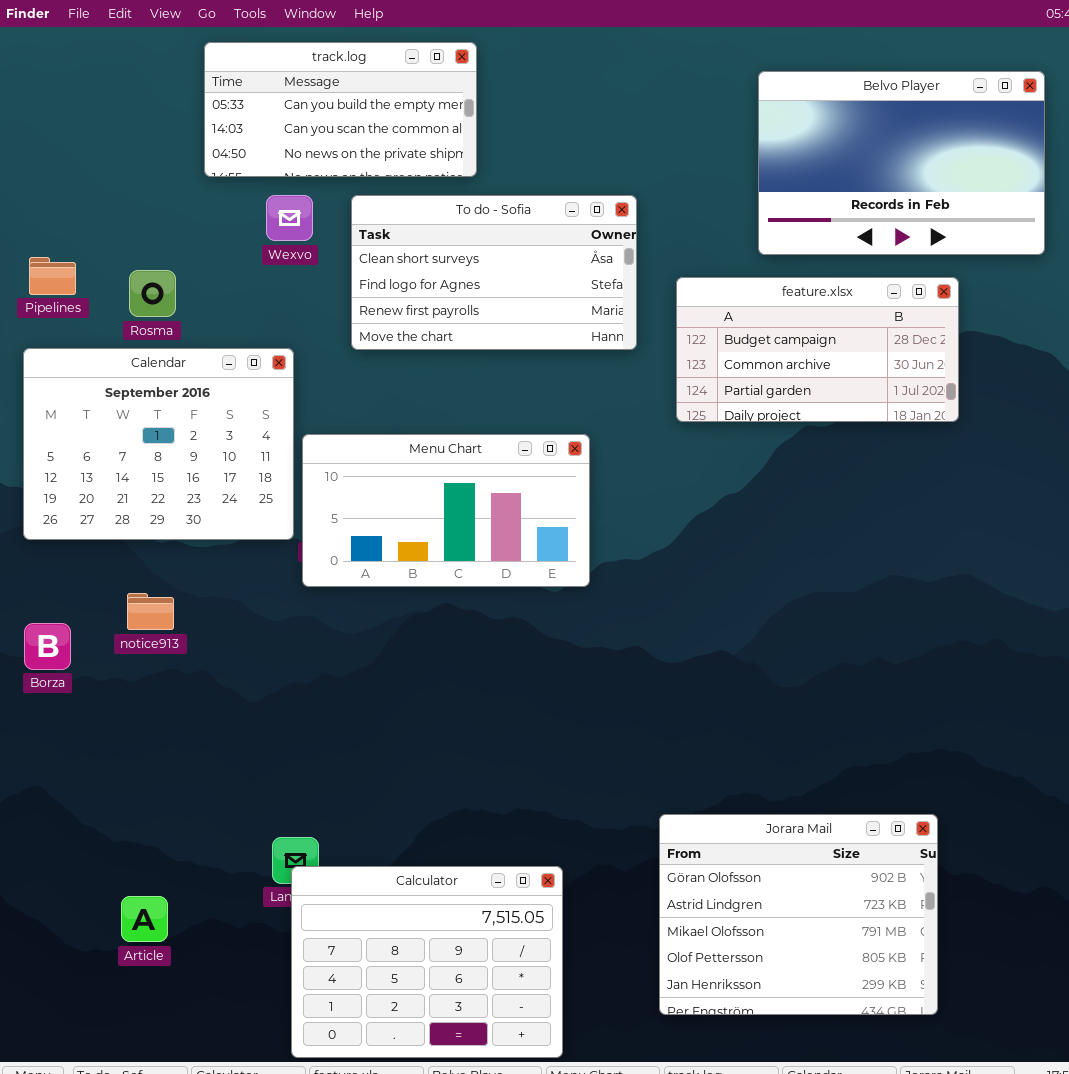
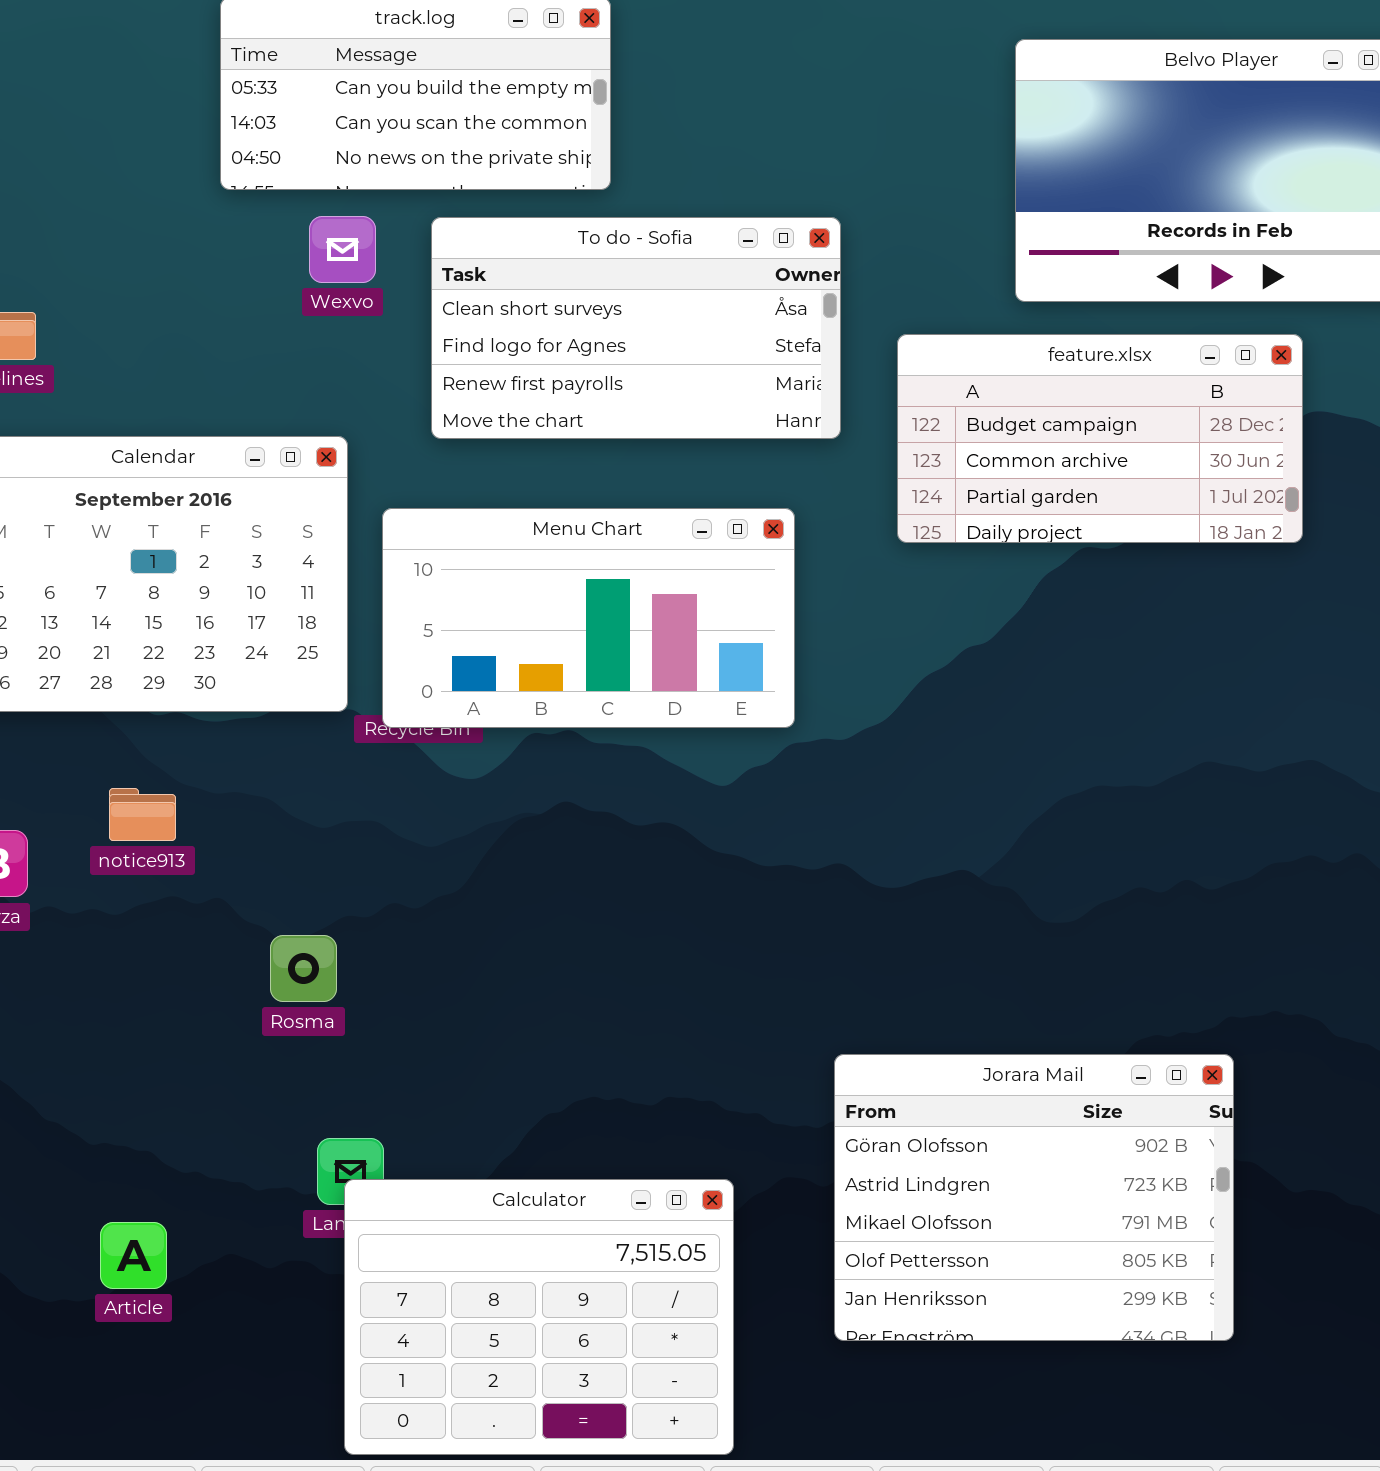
Rosma: [129,270,176,317] -> [270,935,337,1002], moved
Menu Chart: [302,434,590,587] -> [382,508,795,728], moved
Jorara Mail: [659,814,938,1015] -> [834,1054,1234,1341], moved

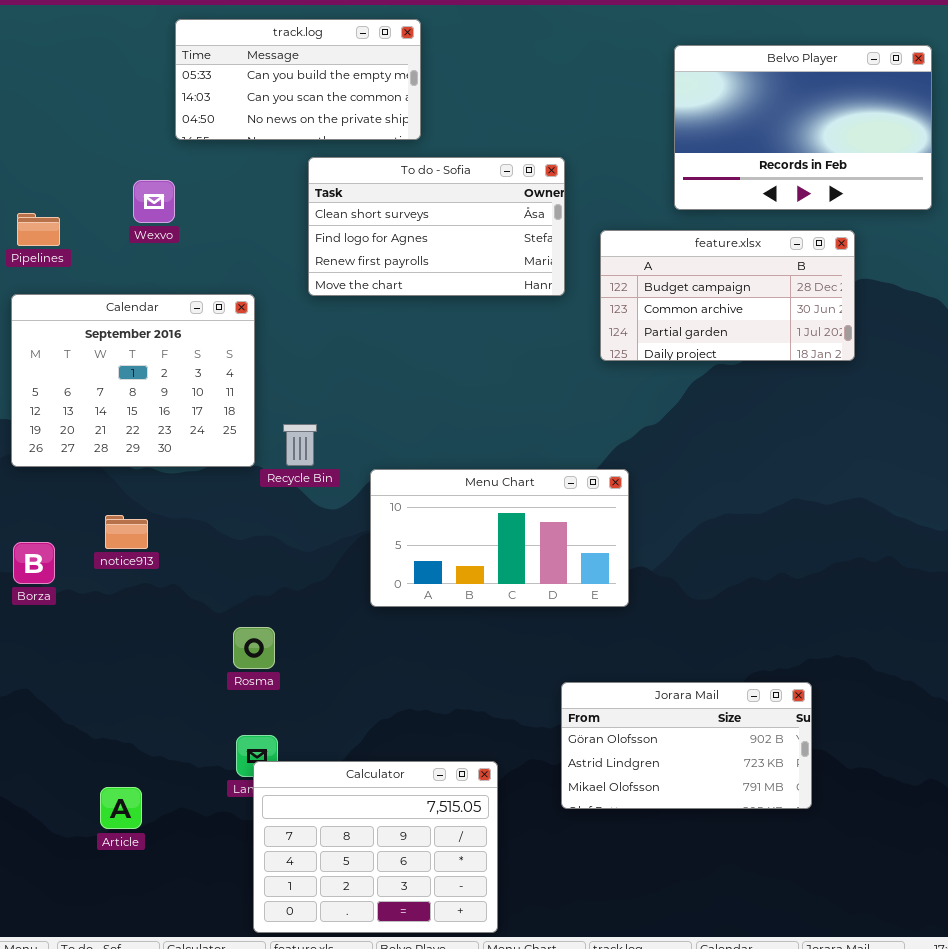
Wexvo: [309,216,376,283] -> [133,180,175,223], moved
Menu Chart: [382,508,795,728] -> [370,469,629,607], moved
Rosma: [270,935,337,1002] -> [233,627,275,669], moved
Jorara Mail: [834,1054,1234,1341] -> [561,682,812,809], resized

